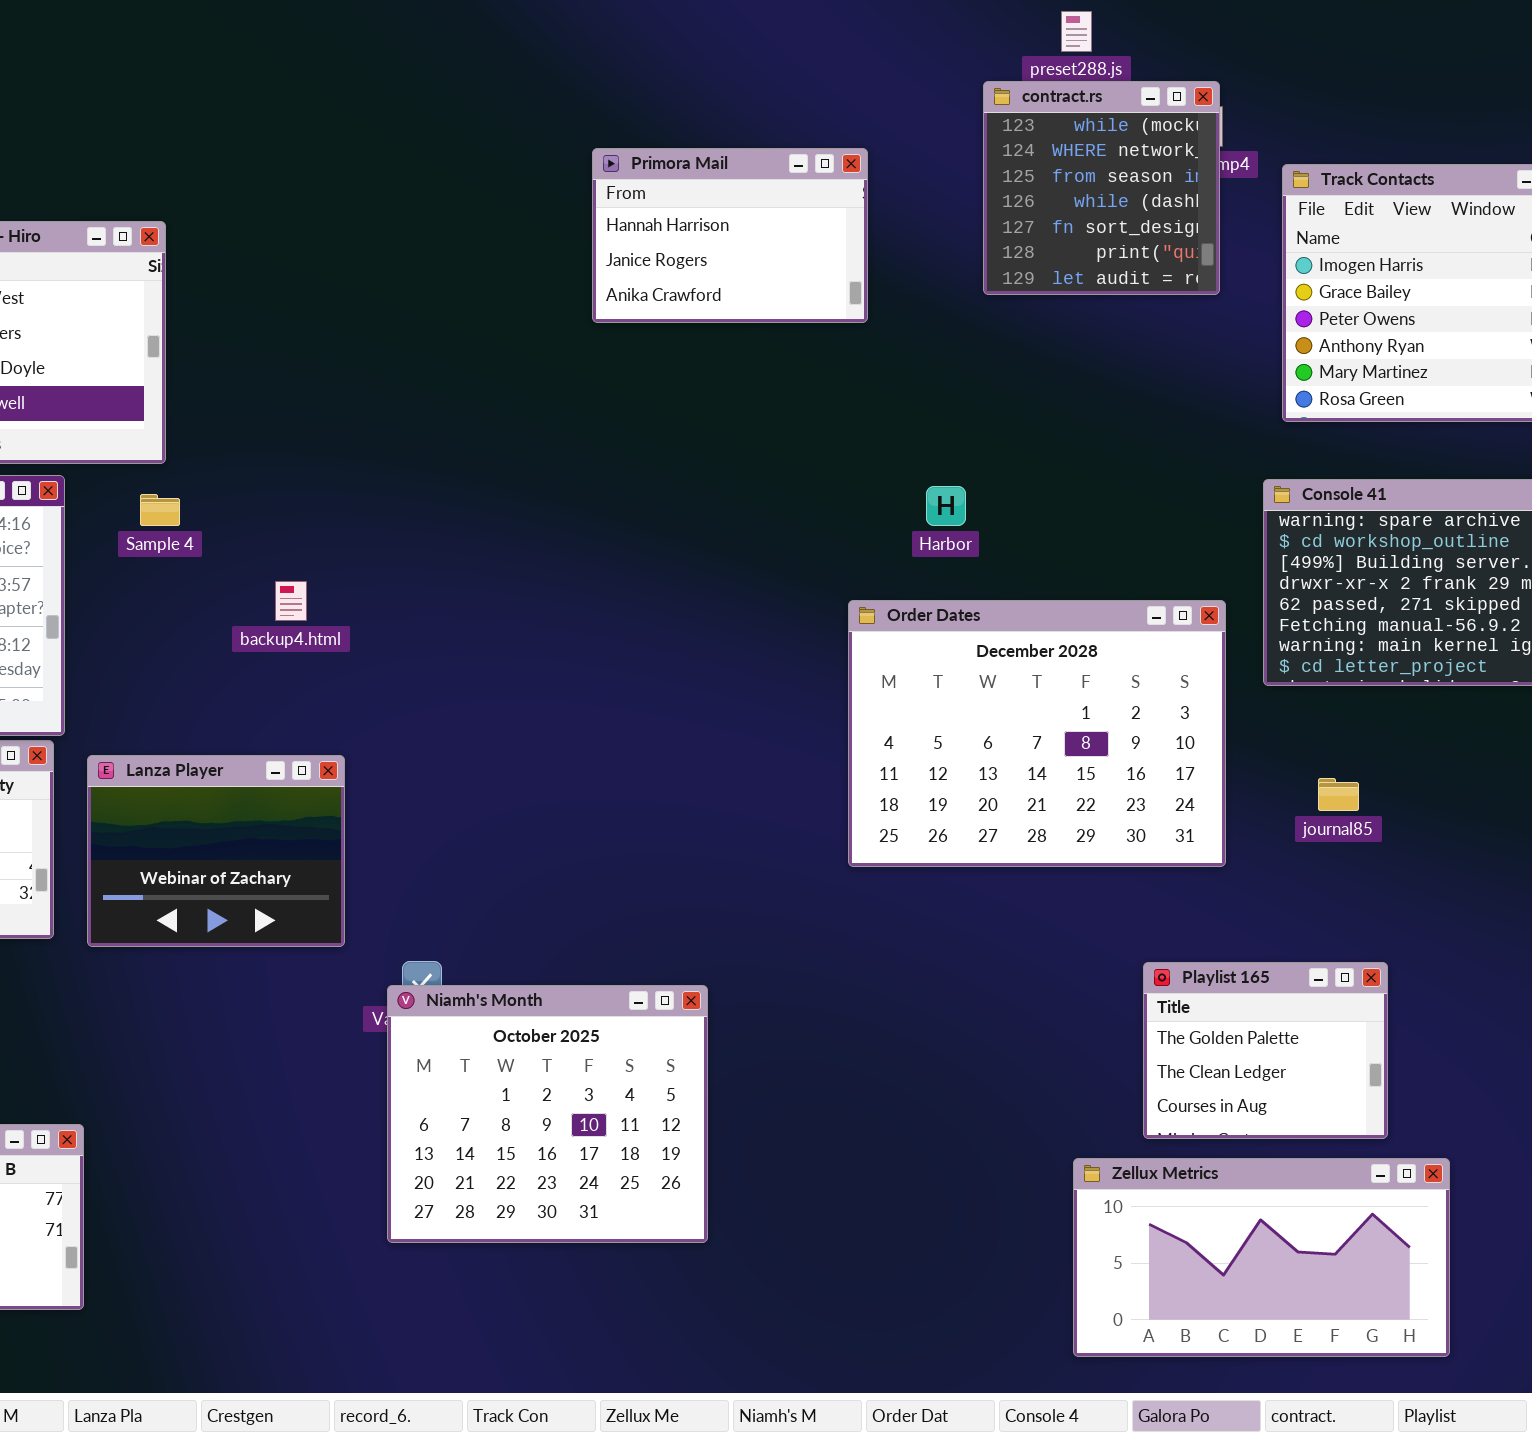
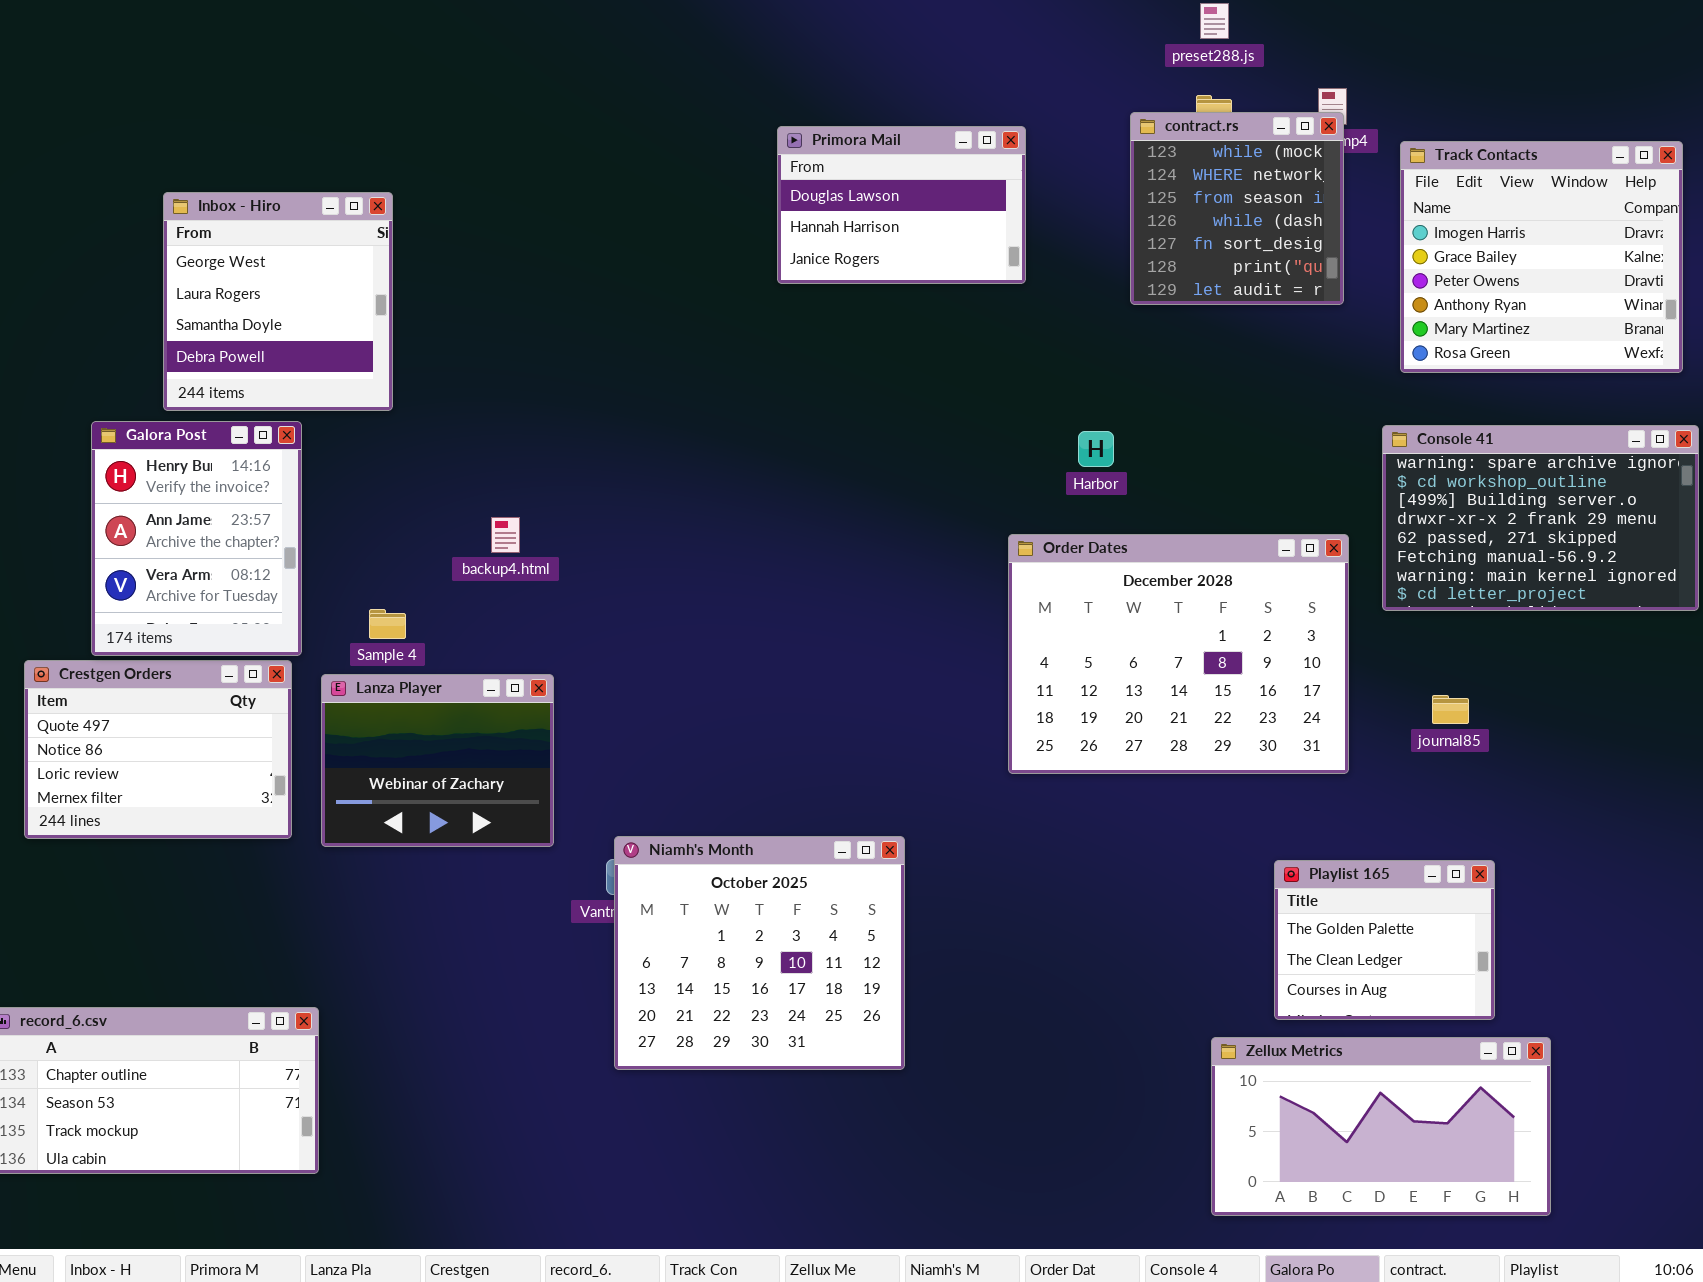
contract.rs: [983,81,1220,295] -> [1130,112,1344,305], moved
Primora Mail: [592,148,868,323] -> [777,126,1026,284], scrolled up 1 row
Sample 4: [140,494,180,526] -> [369,609,406,639], moved
Niamh's Month: [387,985,708,1243] -> [614,836,905,1070], moved

